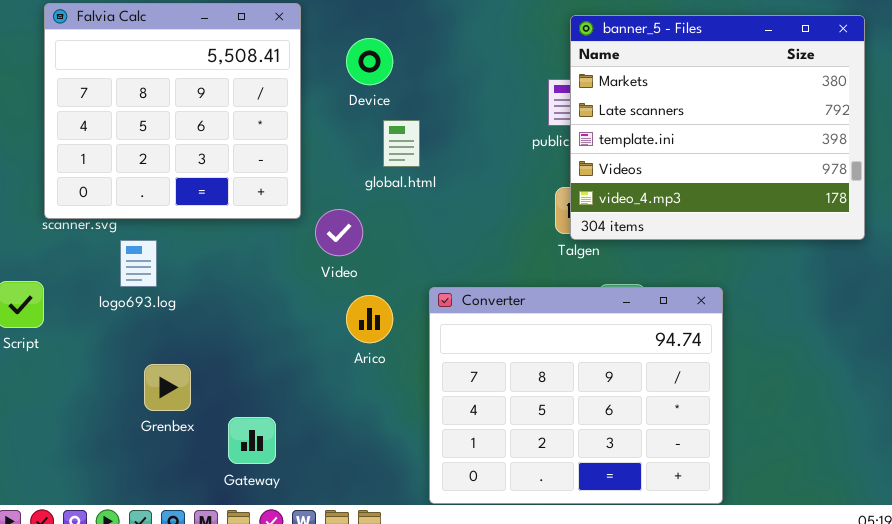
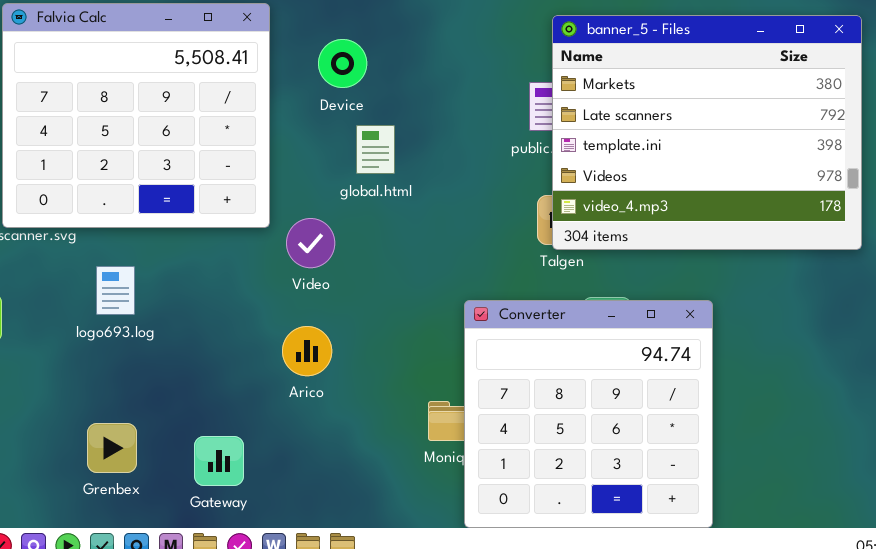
logo693.log: [120,240,157,287] -> [96,266,135,315], moved
Converter: [429,287,723,504] -> [464,300,713,528], resized
Arico: [346,295,393,343] -> [282,326,332,376], moved
Grenbex: [144,364,191,411] -> [87,423,137,473], moved

